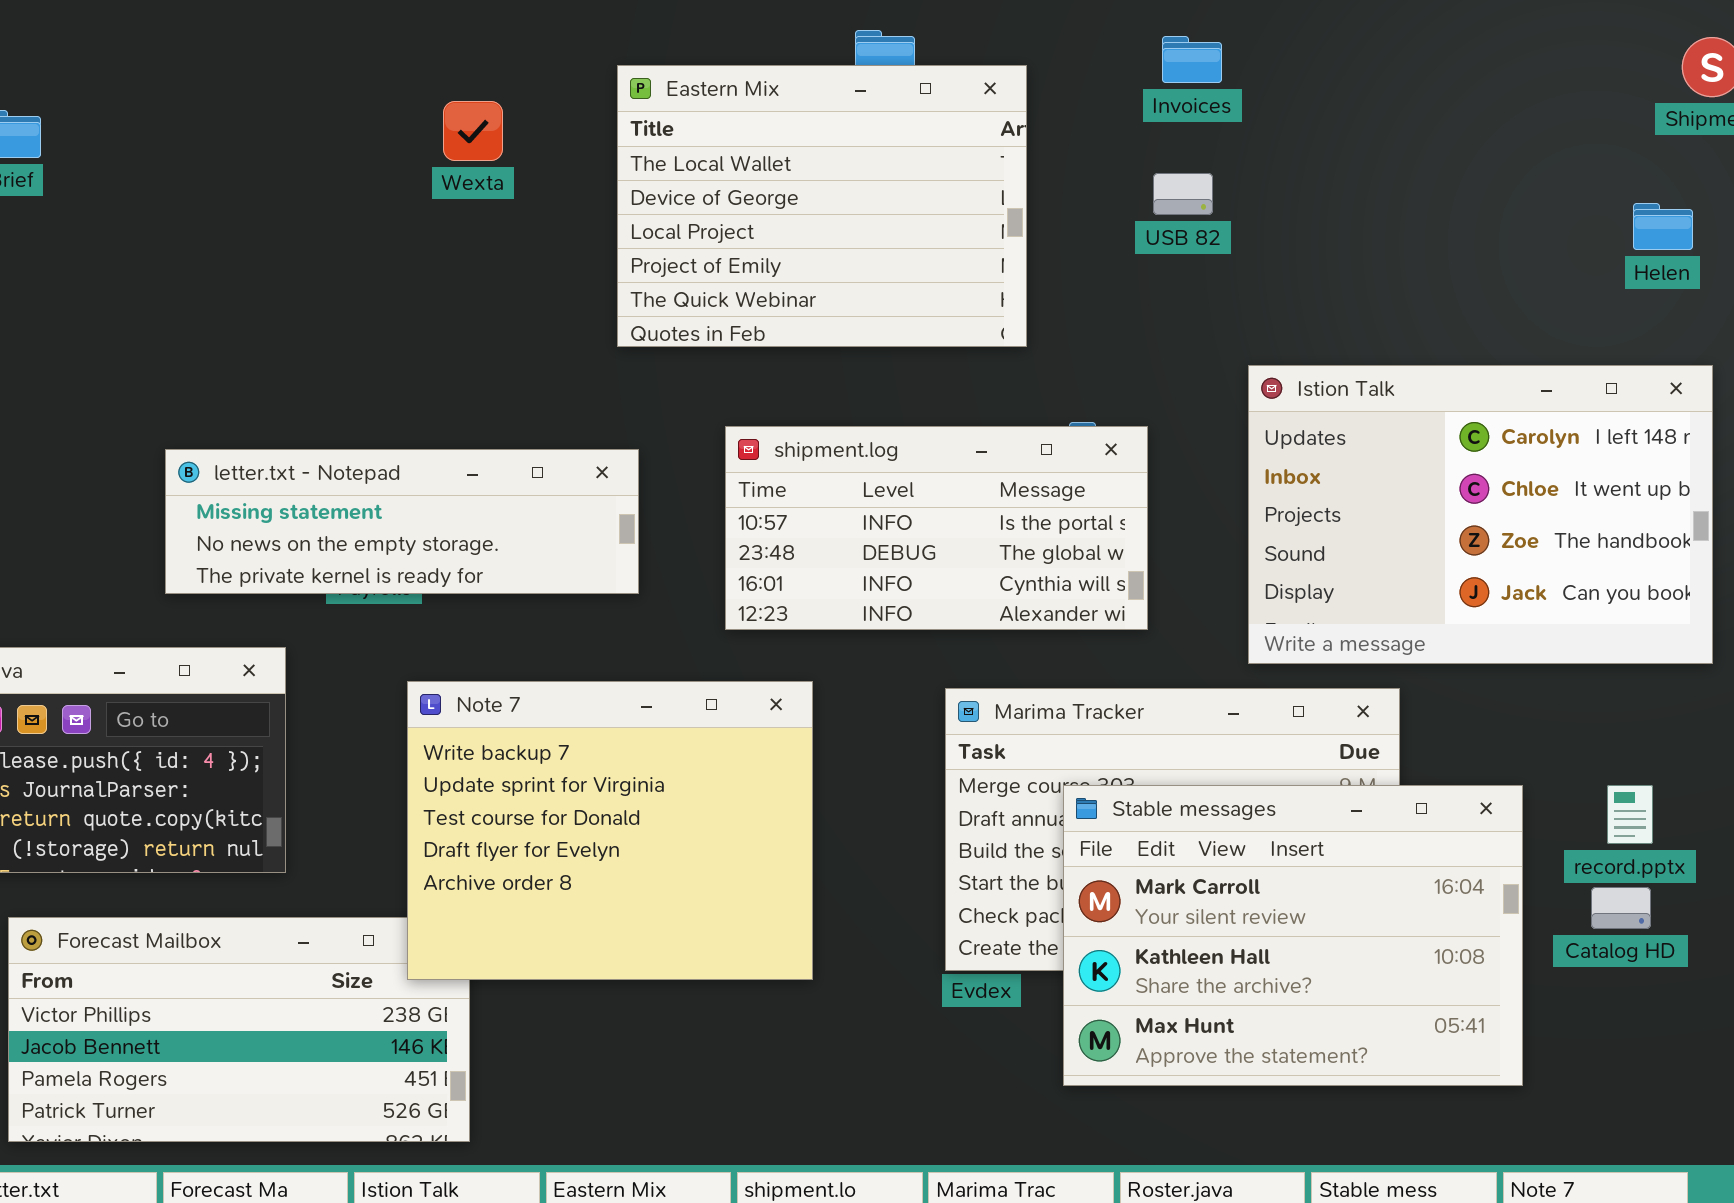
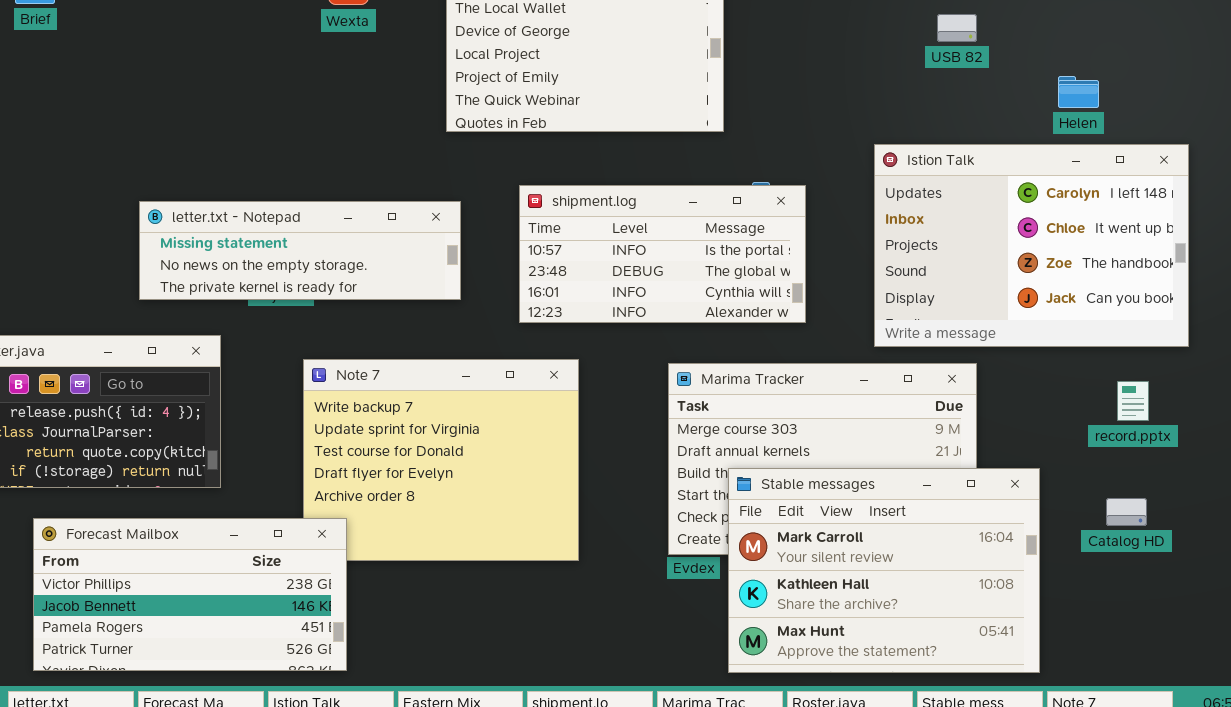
USB 82: [1153,173,1213,215] -> [937,14,977,42], moved
Helen: [1633,203,1693,250] -> [1058,76,1099,108], moved
Stable messages: [1063,785,1523,1086] -> [728,468,1040,673], moved
record.pptx: [1607,785,1653,844] -> [1117,381,1149,421], moved
Forecast Mailbox: [8,917,470,1142] -> [33,518,347,671], raised

